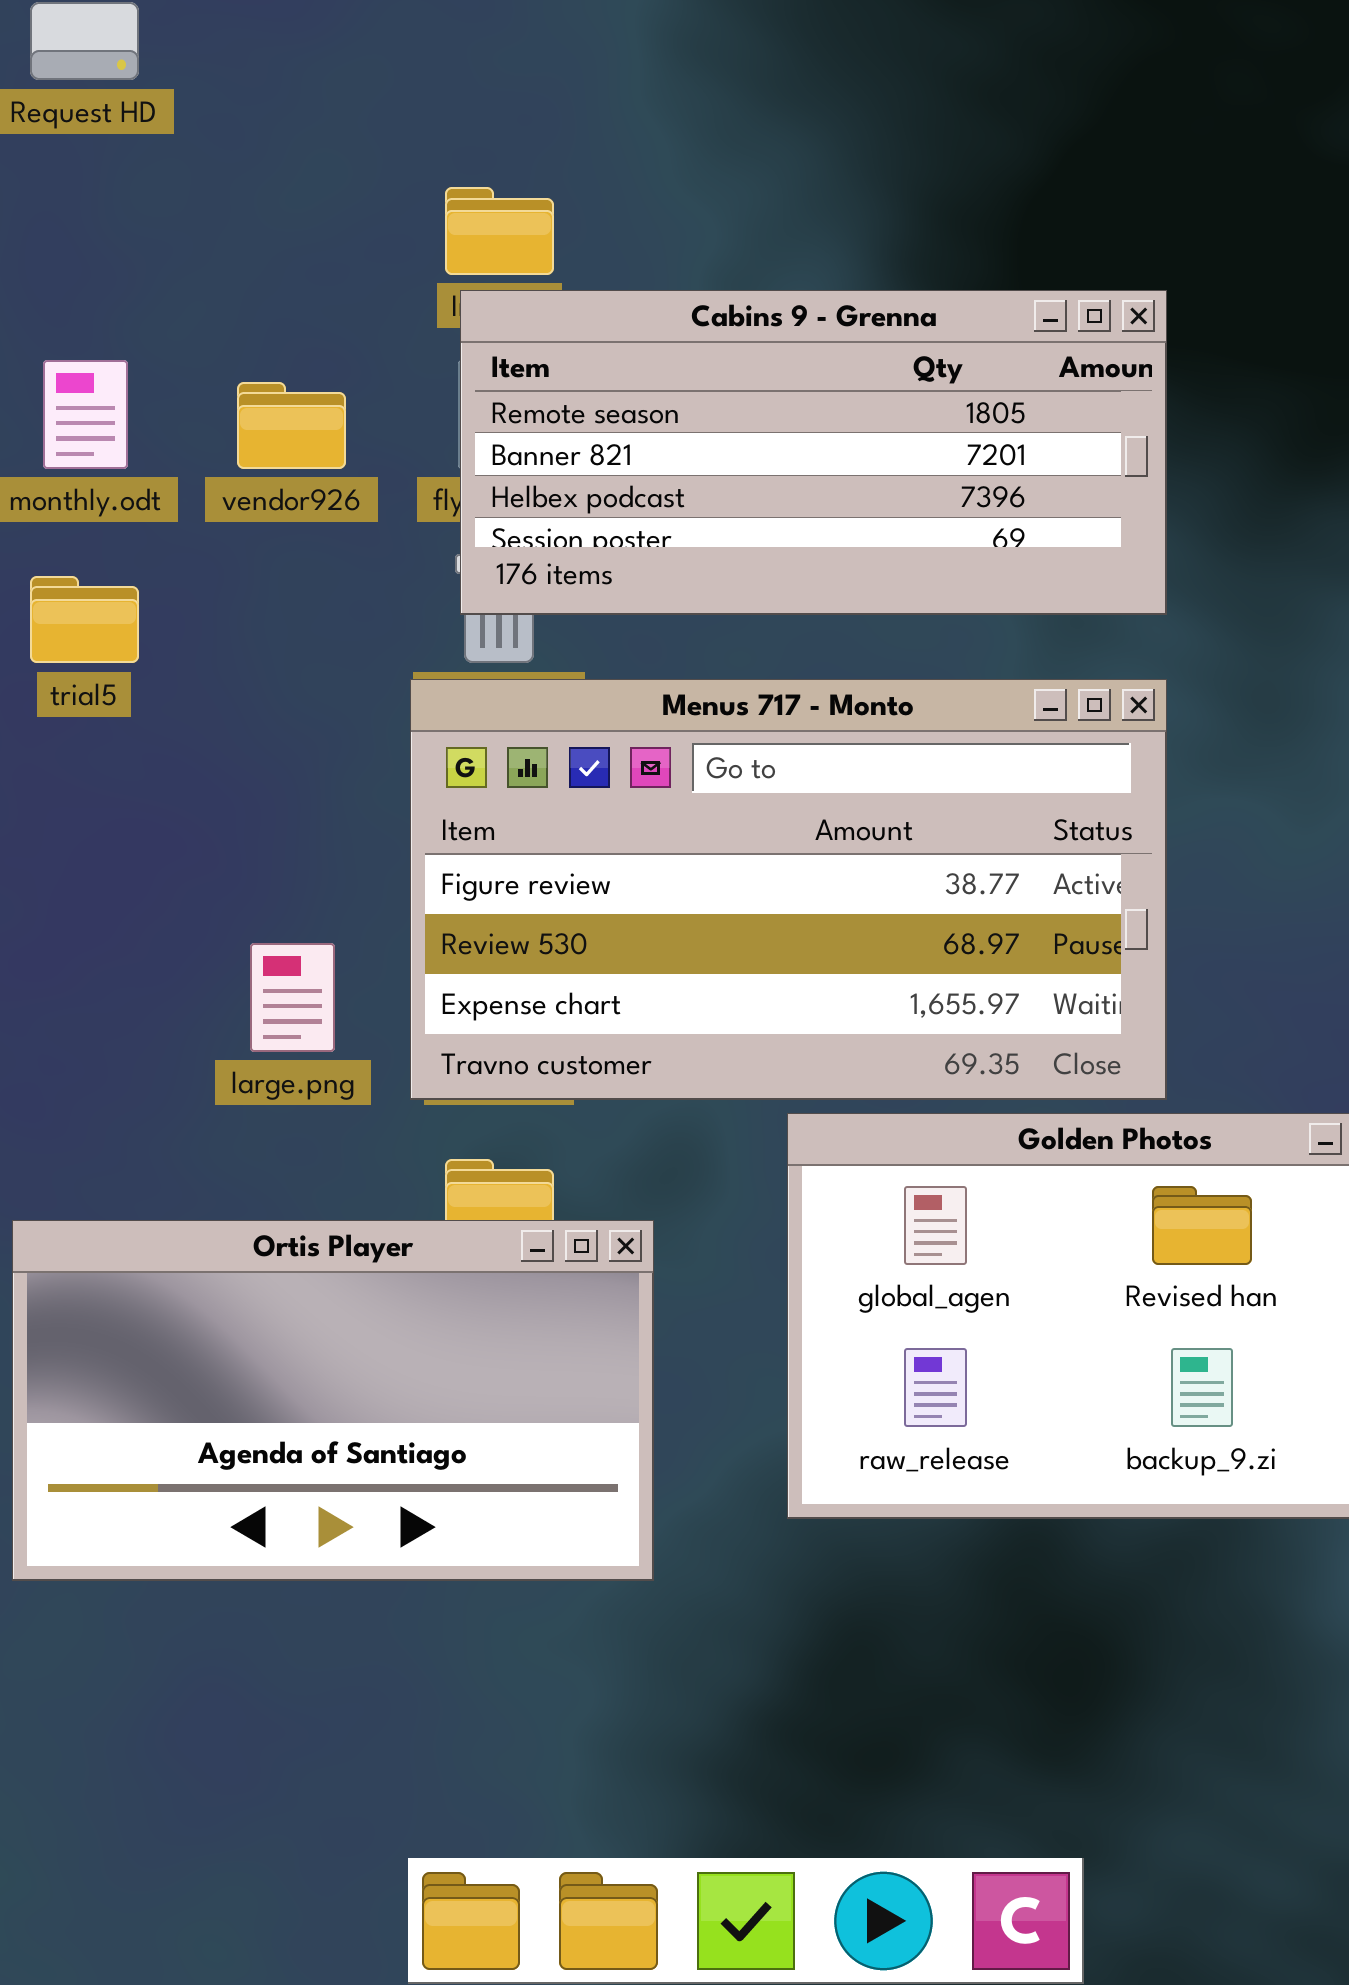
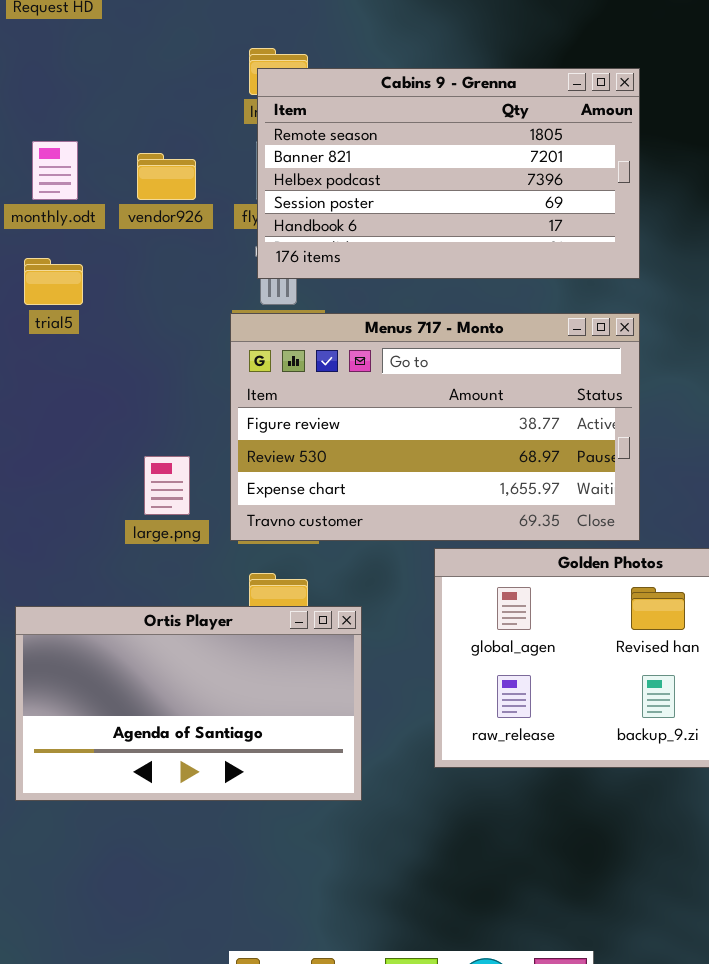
Cabins 9 - Grenna: [460,290,1167,615] -> [257,68,640,279], resized

